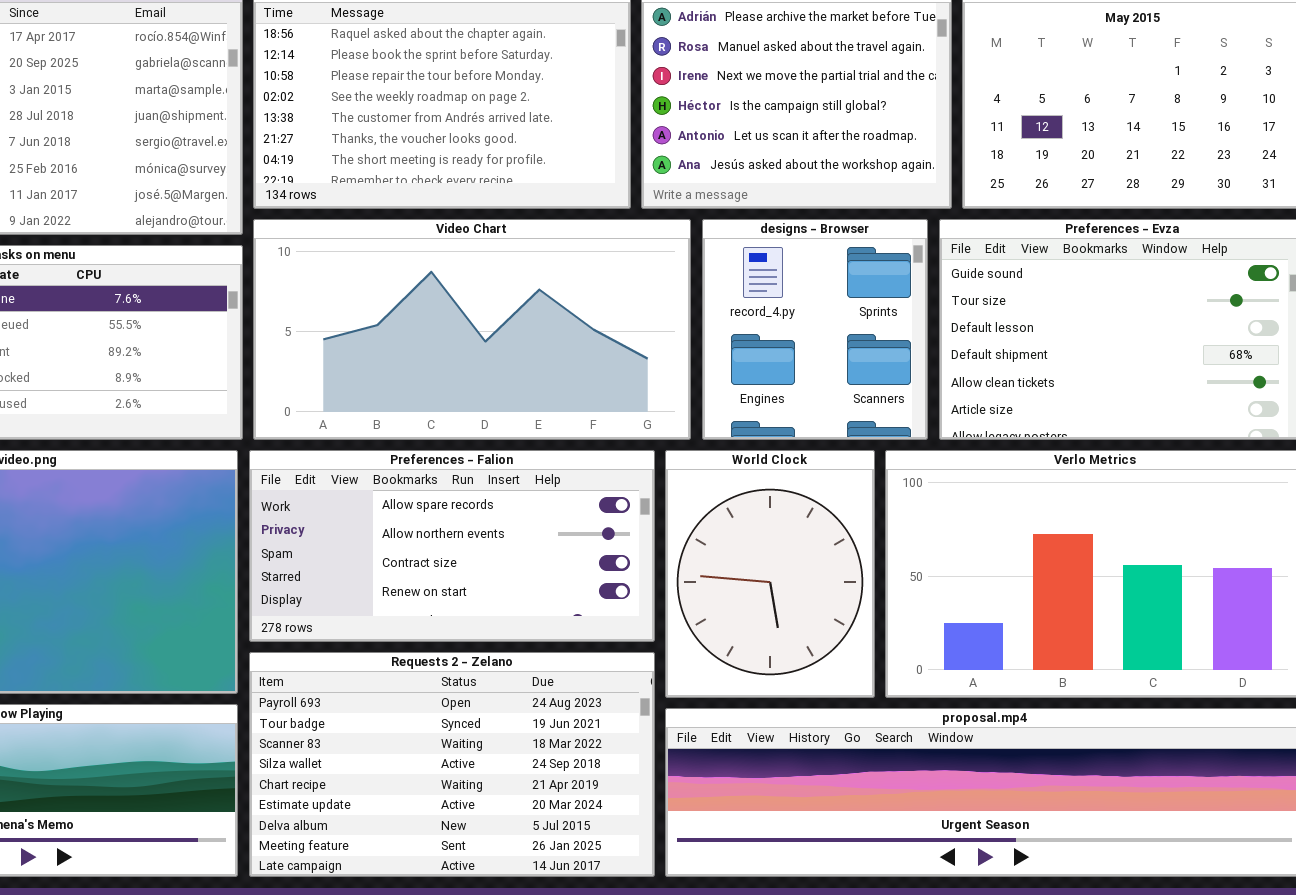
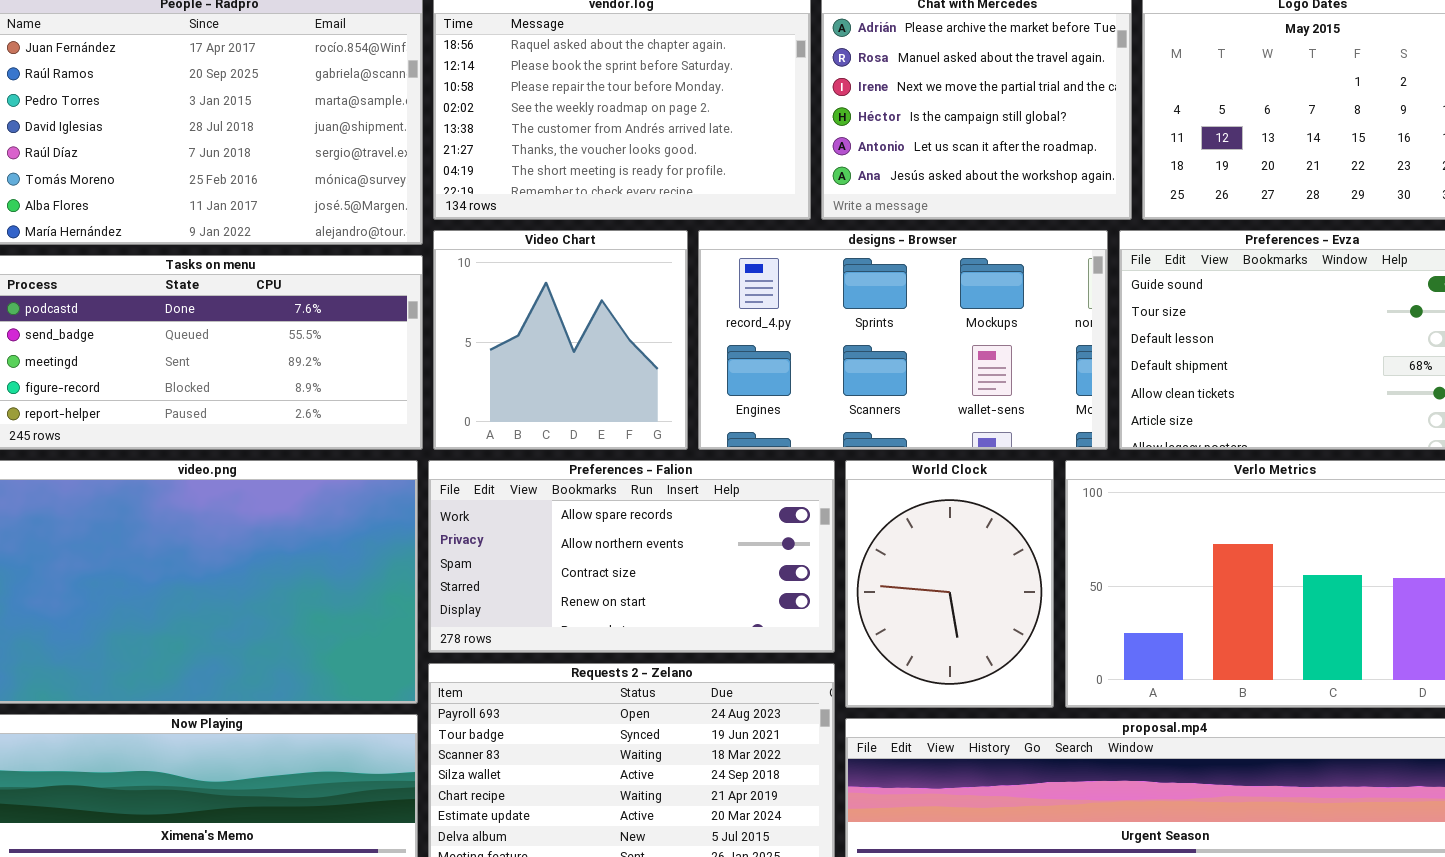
Video Chart: [253,219,691,440] -> [433,230,688,450], resized
designs - Browser: [702,219,928,440] -> [698,230,1108,450], resized

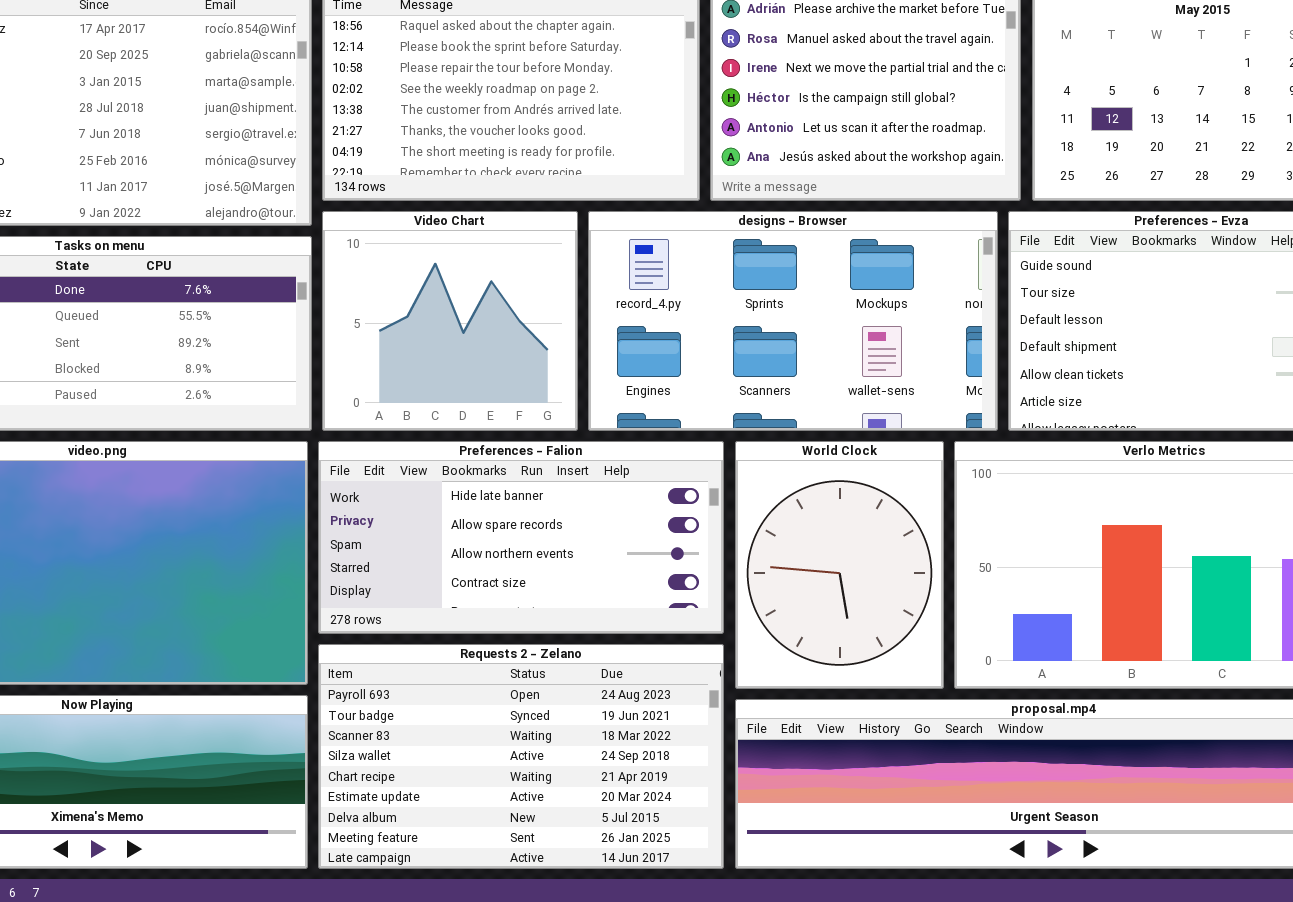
Preferences - Falion: [428,460,835,653] -> [318,441,724,634], scrolled up 1 row

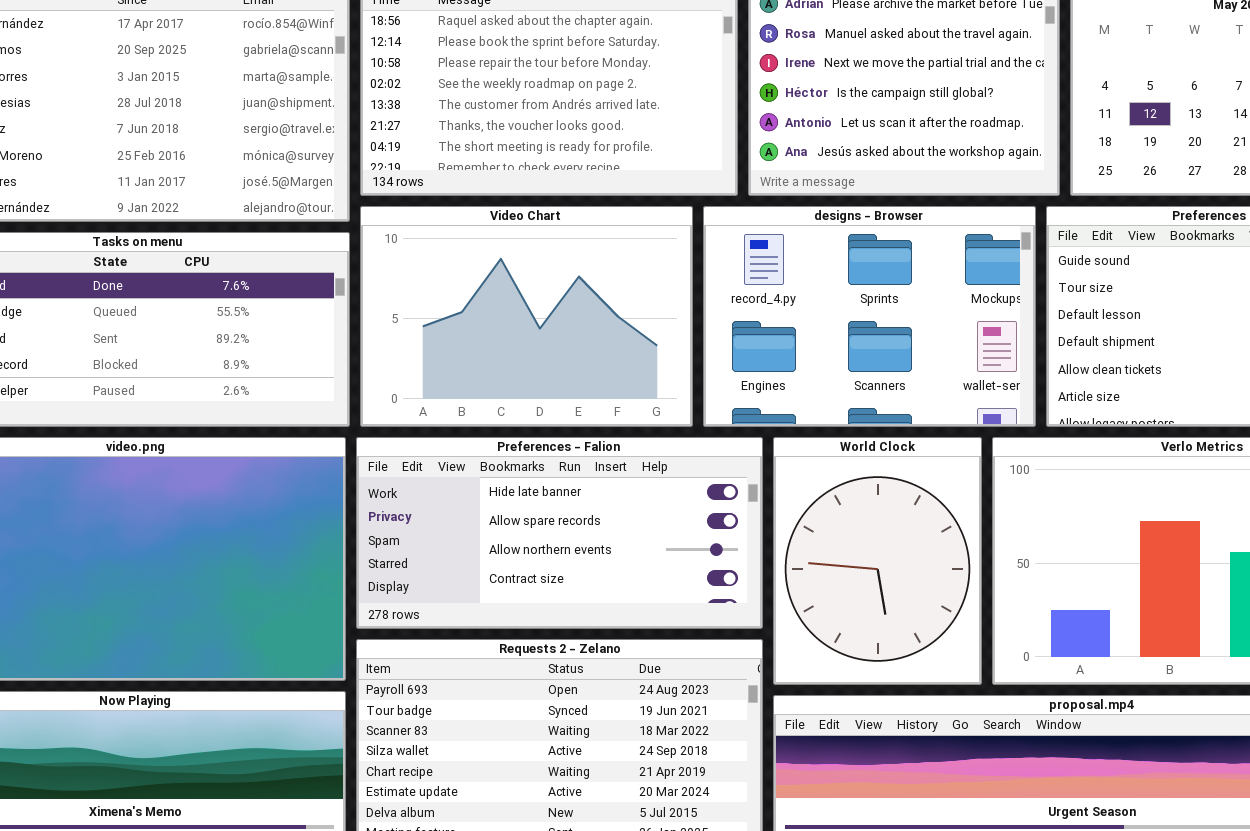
Video Chart: [322,211,578,431] -> [360,206,693,427], resized
designs - Browser: [588,211,998,431] -> [703,206,1036,427], resized

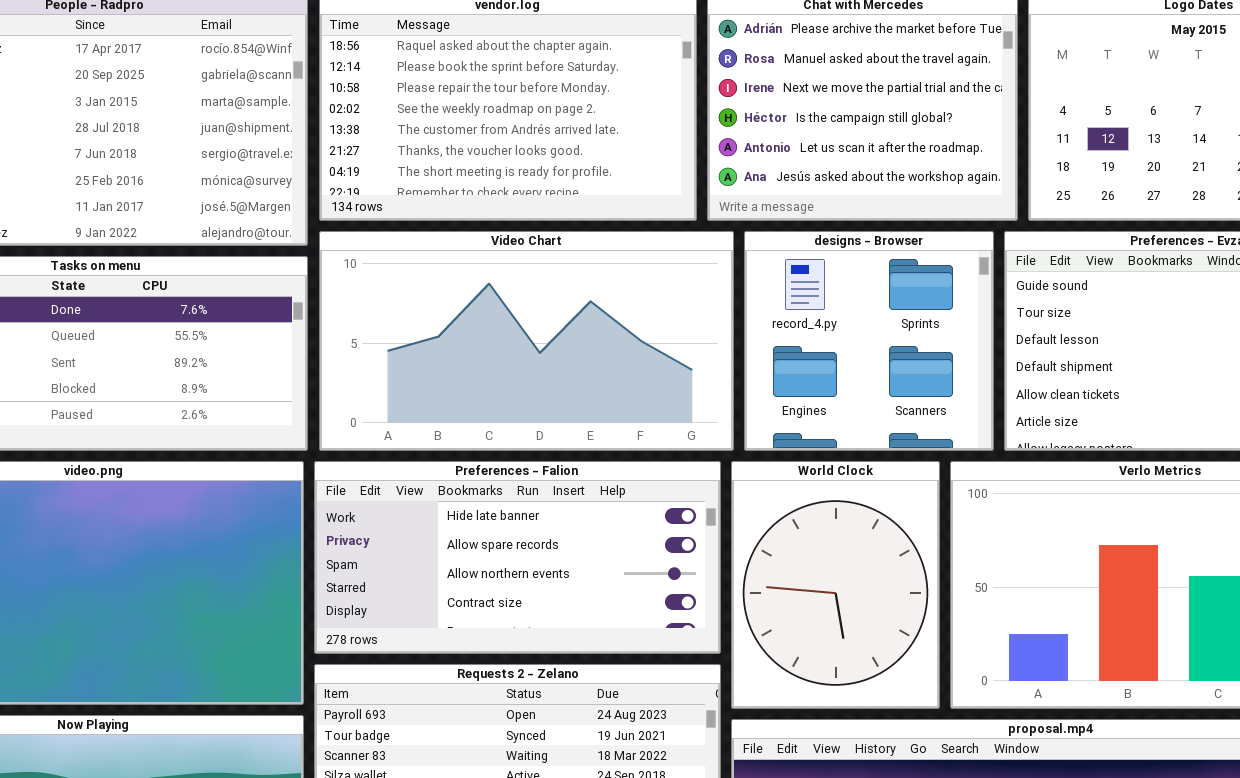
Video Chart: [360,206,693,427] -> [319,231,734,451], resized
designs - Browser: [703,206,1036,427] -> [744,231,994,451], resized

